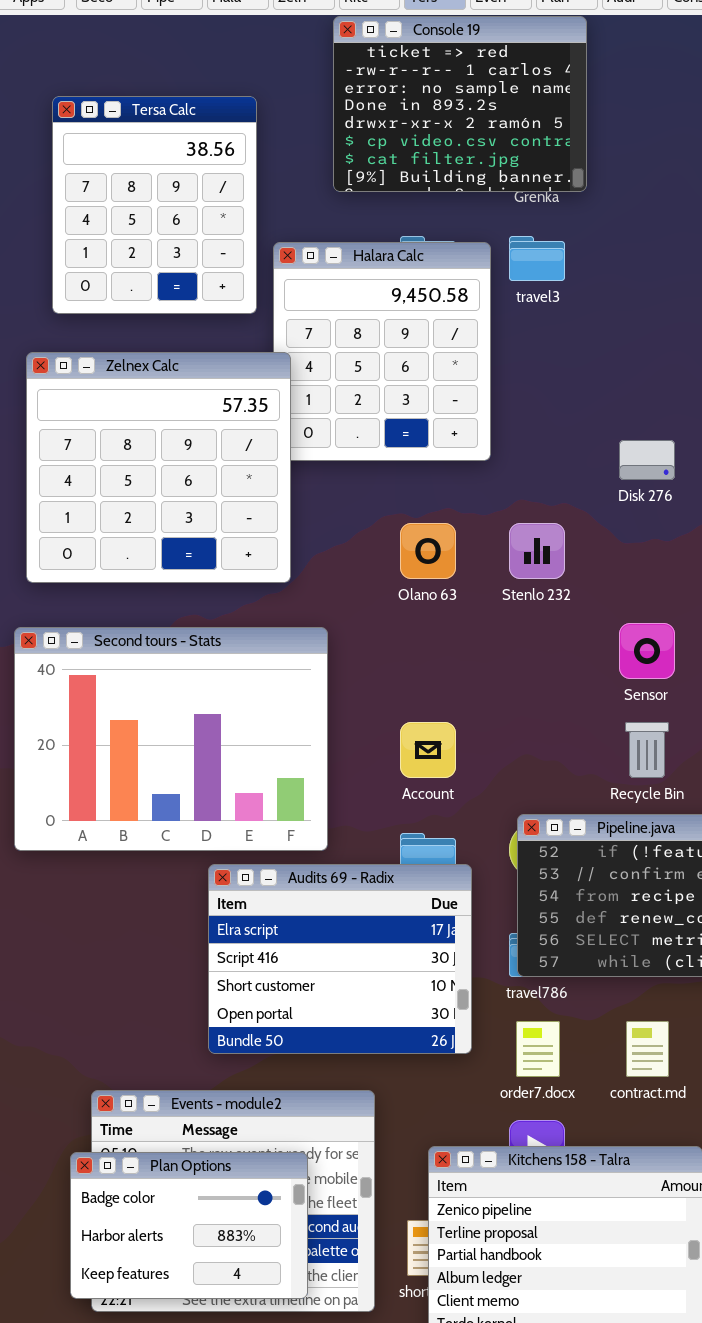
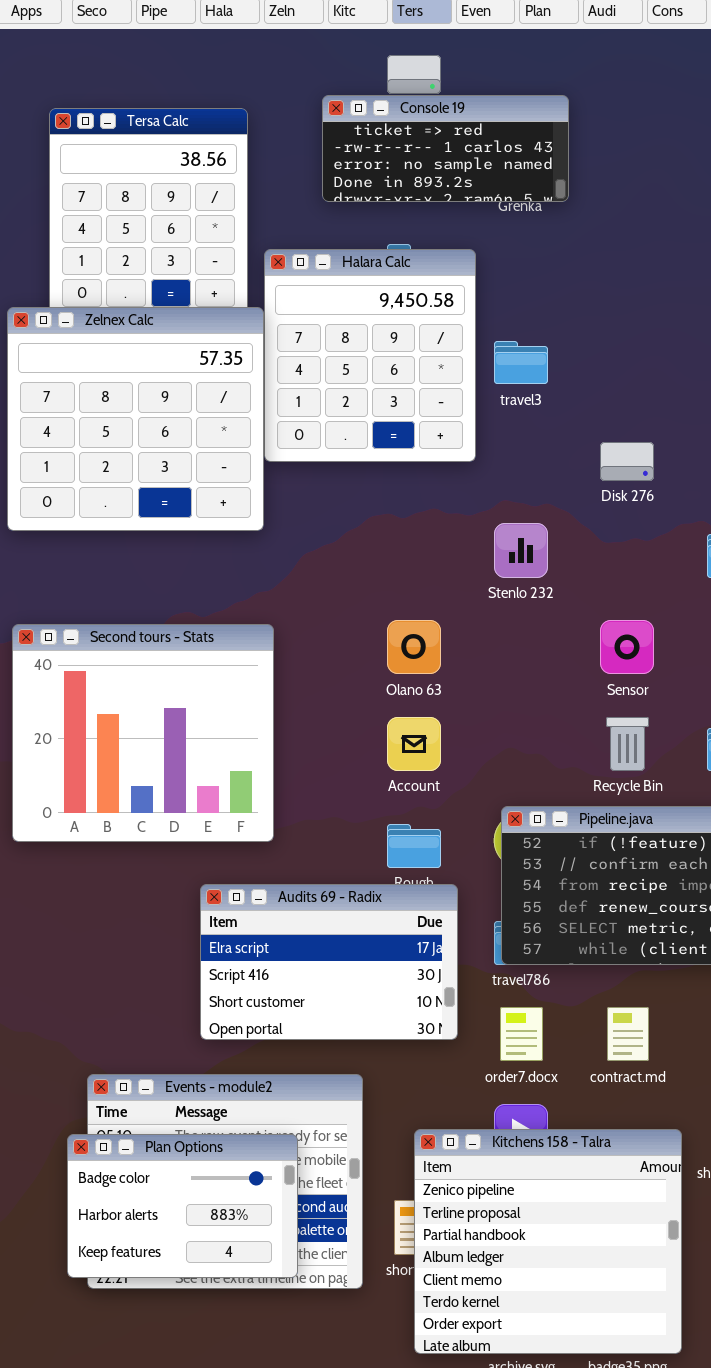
Console 19: [333,16,587,192] -> [322,95,569,202], resized
travel3: [509,236,565,281] -> [494,341,548,384], moved
Zelnex Calc: [26,352,291,583] -> [7,307,264,531], moved
Olano 63: [400,523,456,579] -> [387,620,441,674], moved
Second tours - Stats: [14,627,328,851] -> [12,624,274,842], resized
Audits 69 - Radix: [208,864,472,1054] -> [200,884,458,1040], resized

